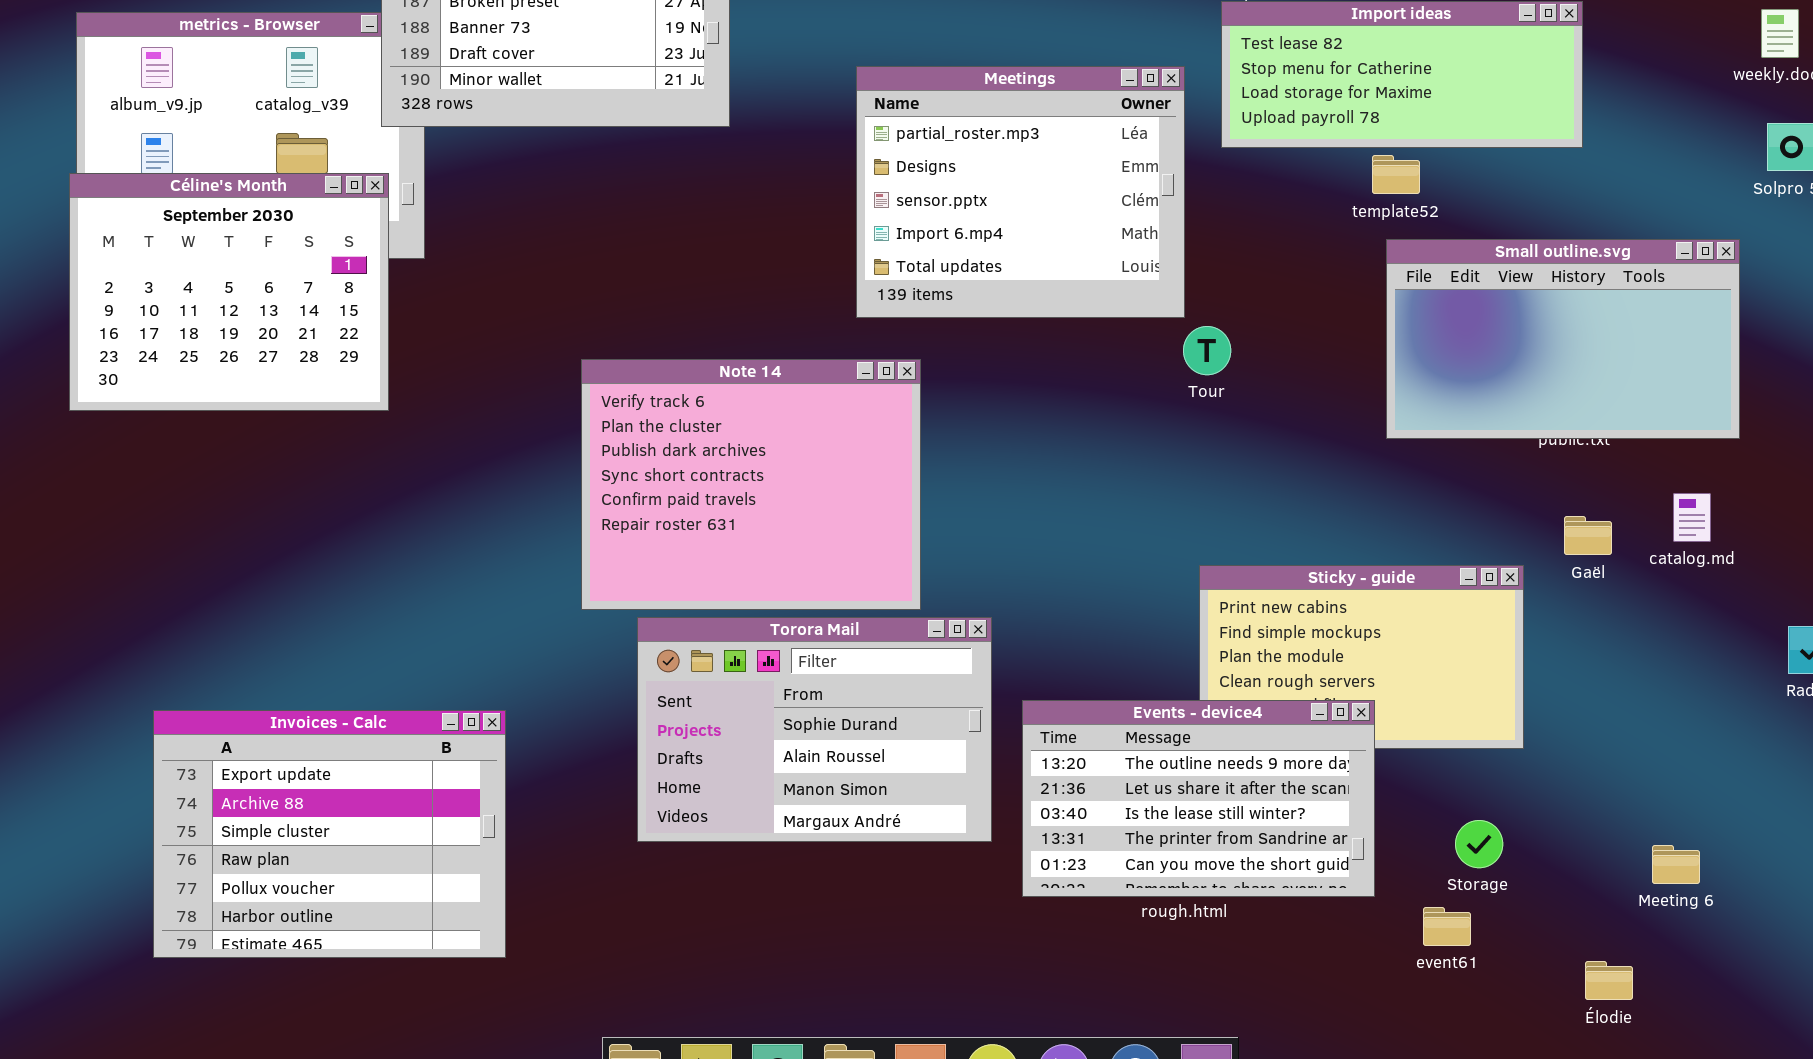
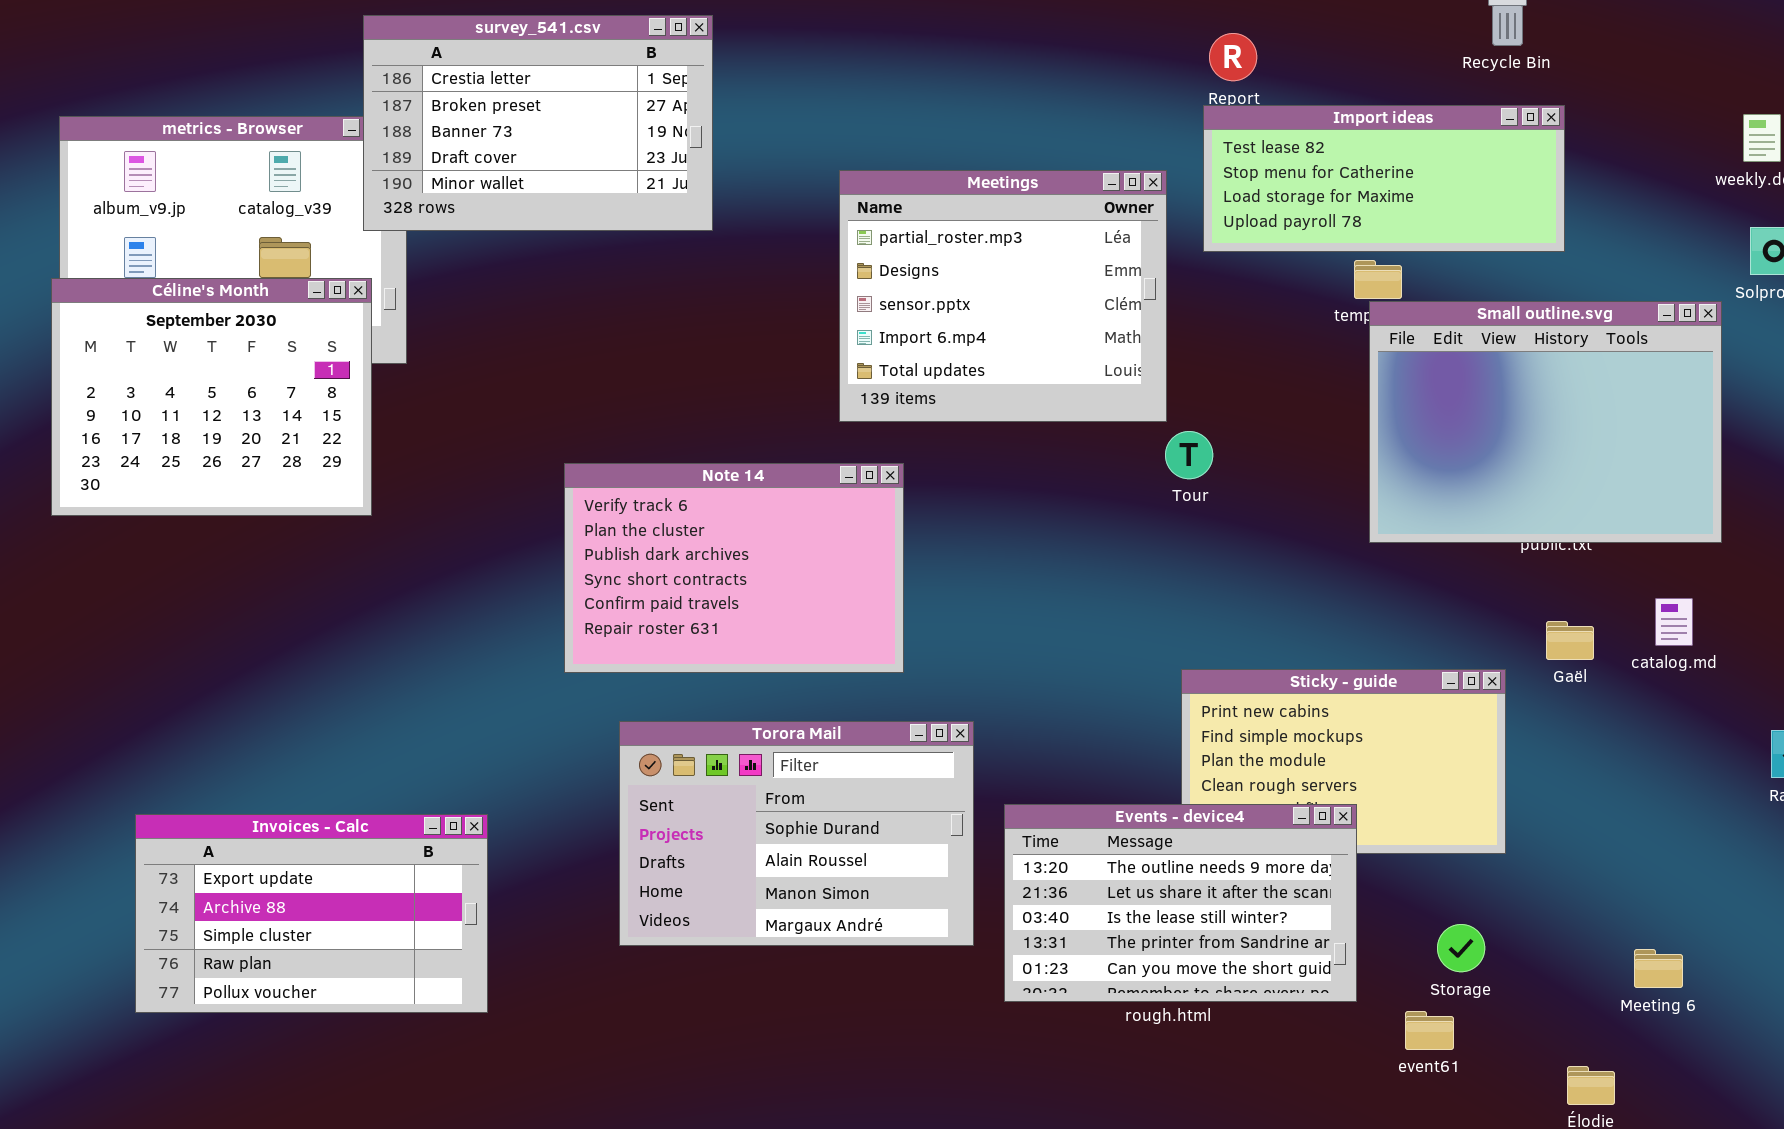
Small outline.svg: [1386,239,1740,439] -> [1369,301,1722,543], resized
Note 14: [581,359,921,610] -> [564,463,904,673], resized
Invoices - Calc: [153,710,506,958] -> [135,814,488,1013], resized

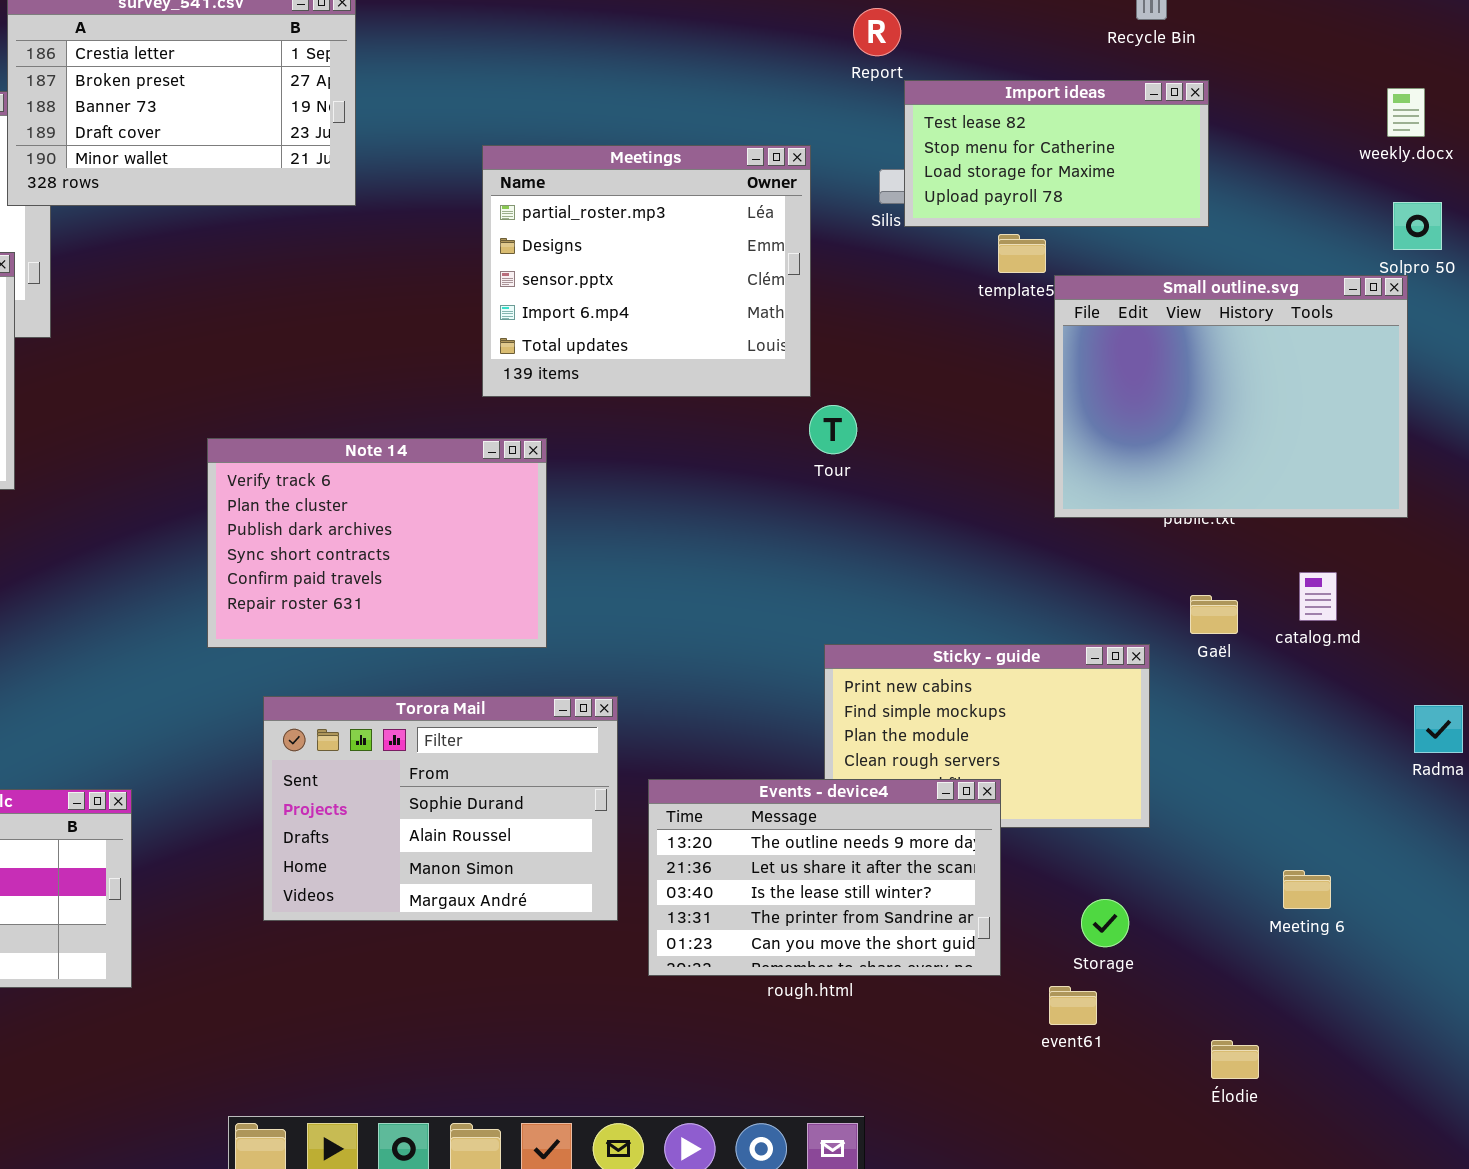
Import ideas: [1203,105,1565,252] -> [904,80,1209,227], resized
Small outline.svg: [1369,301,1722,543] -> [1054,275,1408,518], moved
Meeting 6: [1634,949,1683,988] -> [1283,870,1331,909], moved

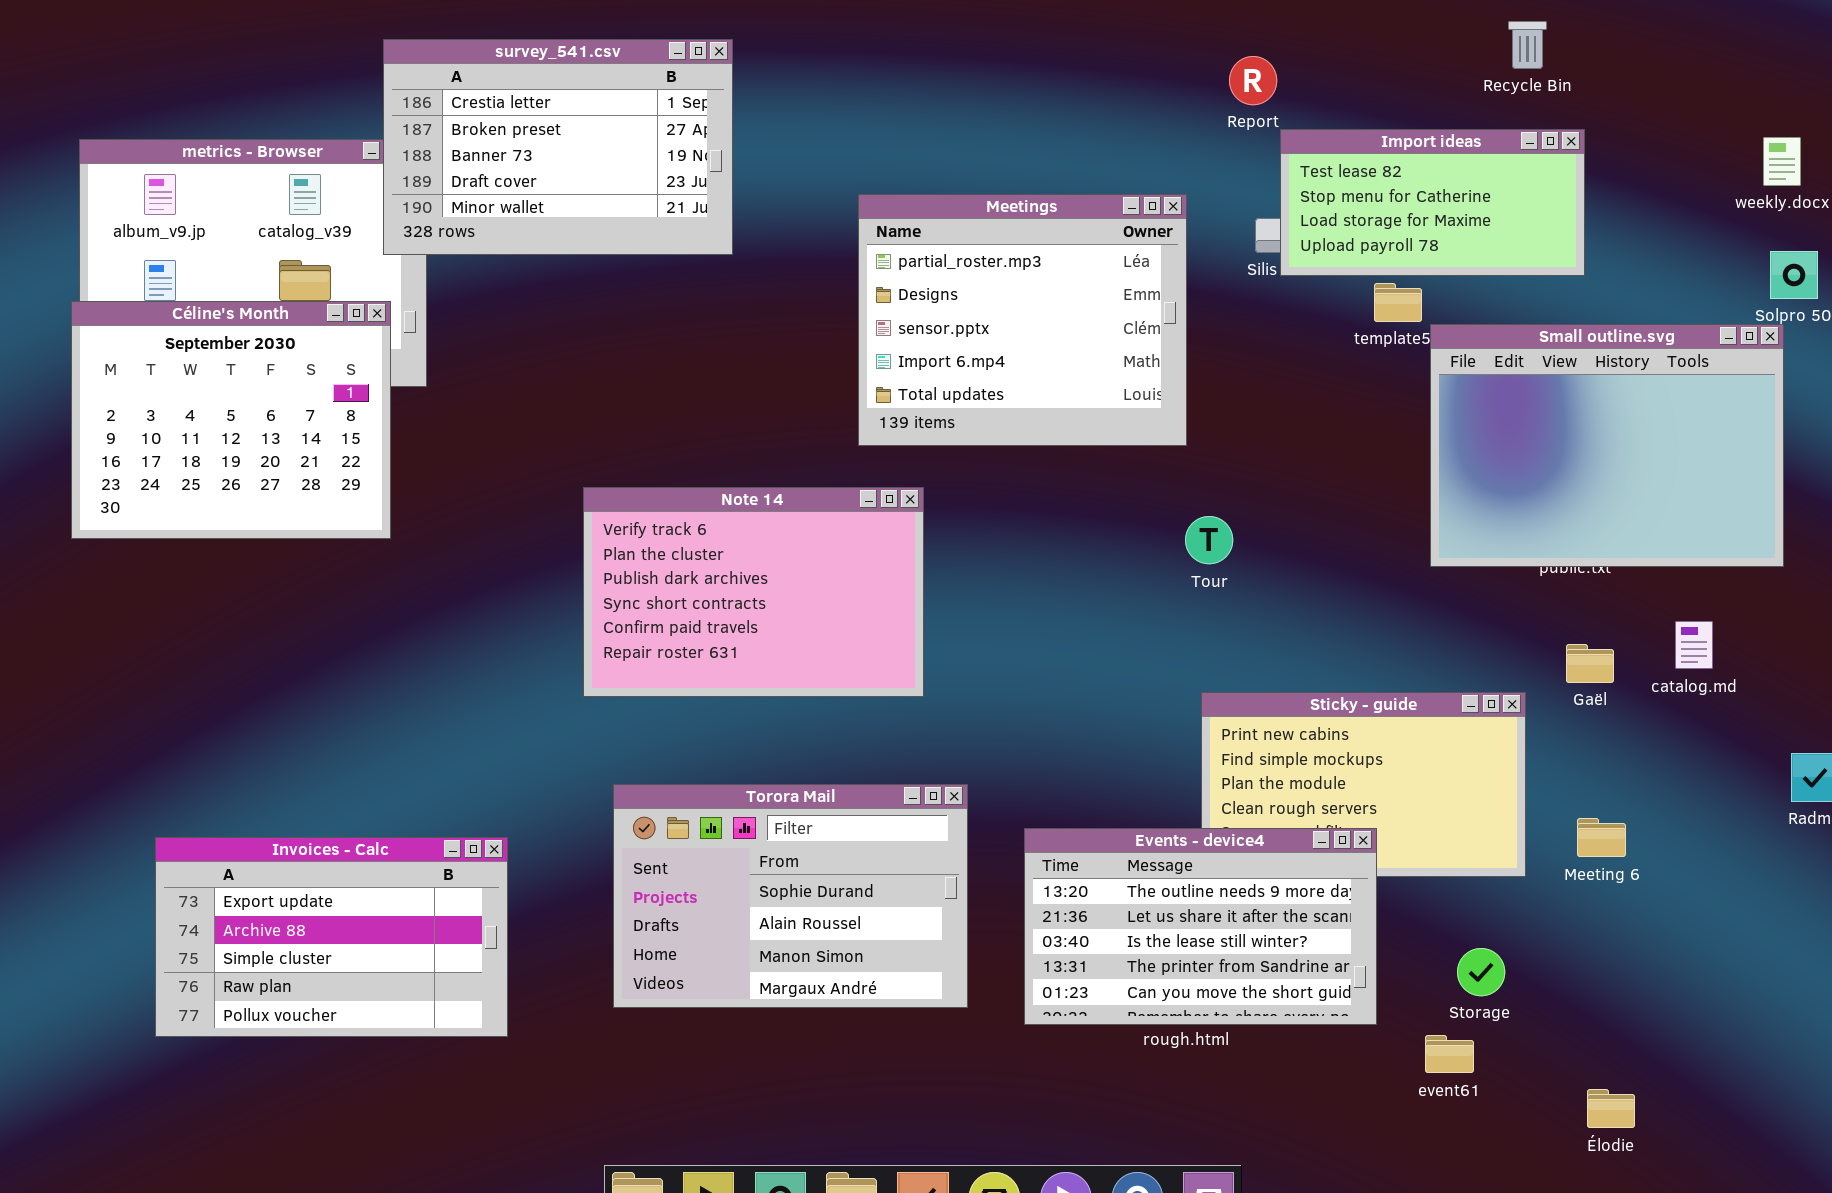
Tour: [809,405,857,454] -> [1185,516,1233,564], moved
Torora Mail: [263,696,618,921] -> [613,784,968,1008], moved
Meeting 6: [1283,870,1331,909] -> [1577,818,1626,857], moved

